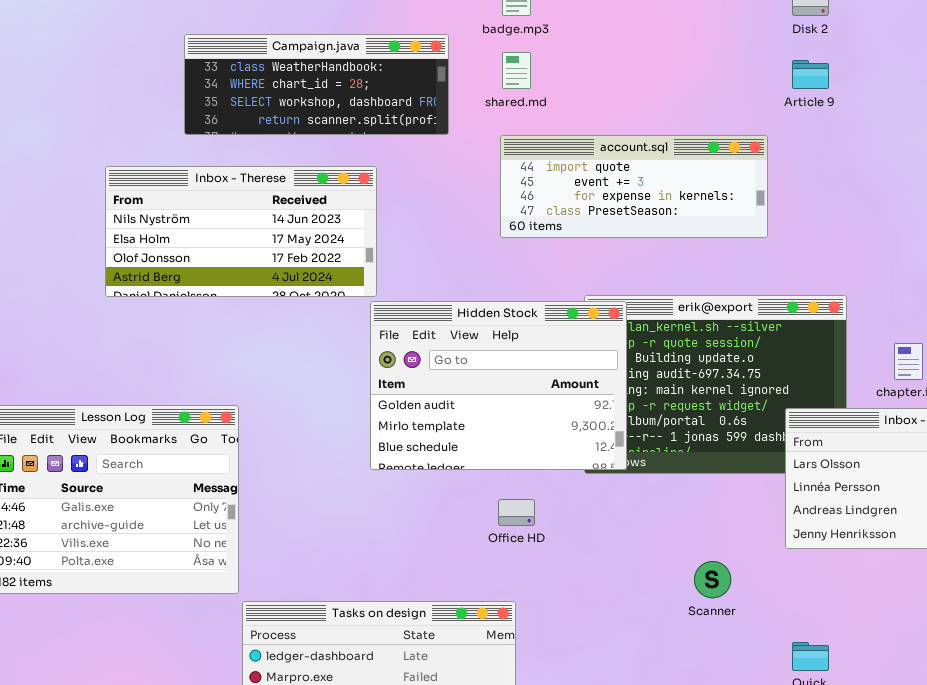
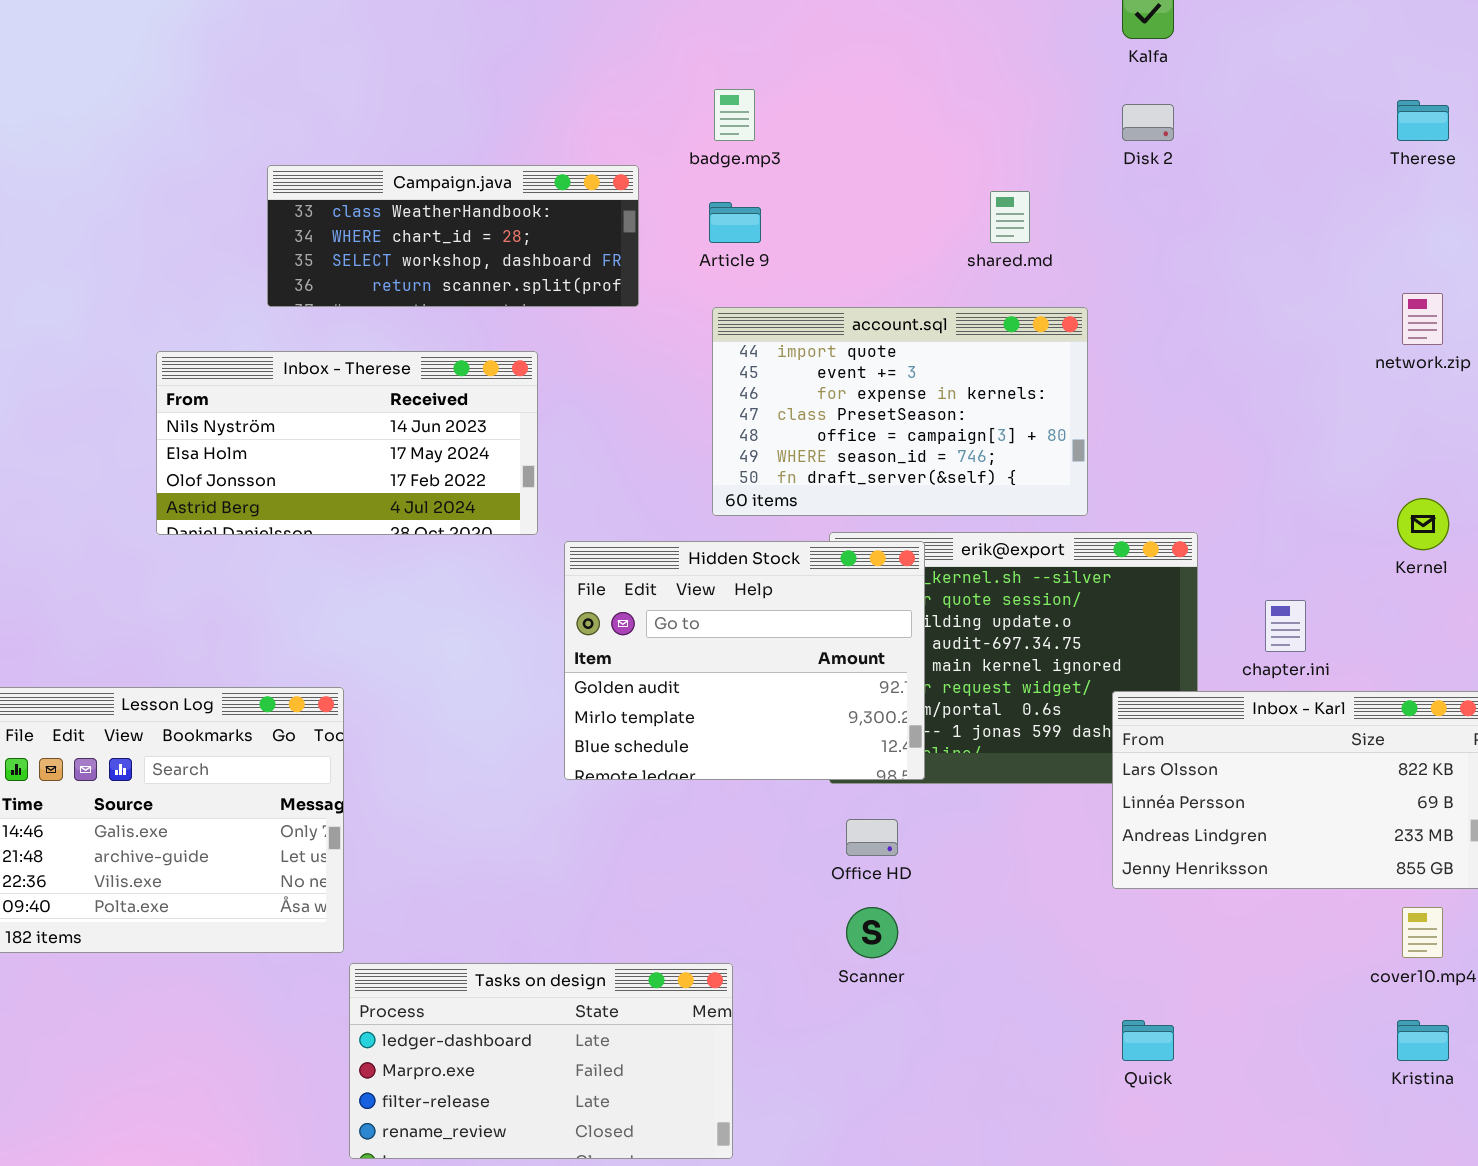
shared.md: [502,52,531,89] -> [990,191,1030,243], moved
Article 9: [792,60,829,89] -> [709,202,761,243], moved
account.sql: [500,135,768,238] -> [712,307,1088,516], resized
Hidden Stock: [370,301,627,470] -> [564,541,925,780], moved
Office HD: [498,499,535,526] -> [846,819,898,856], moved
Scanner: [694,561,731,598] -> [846,907,898,958], moved

